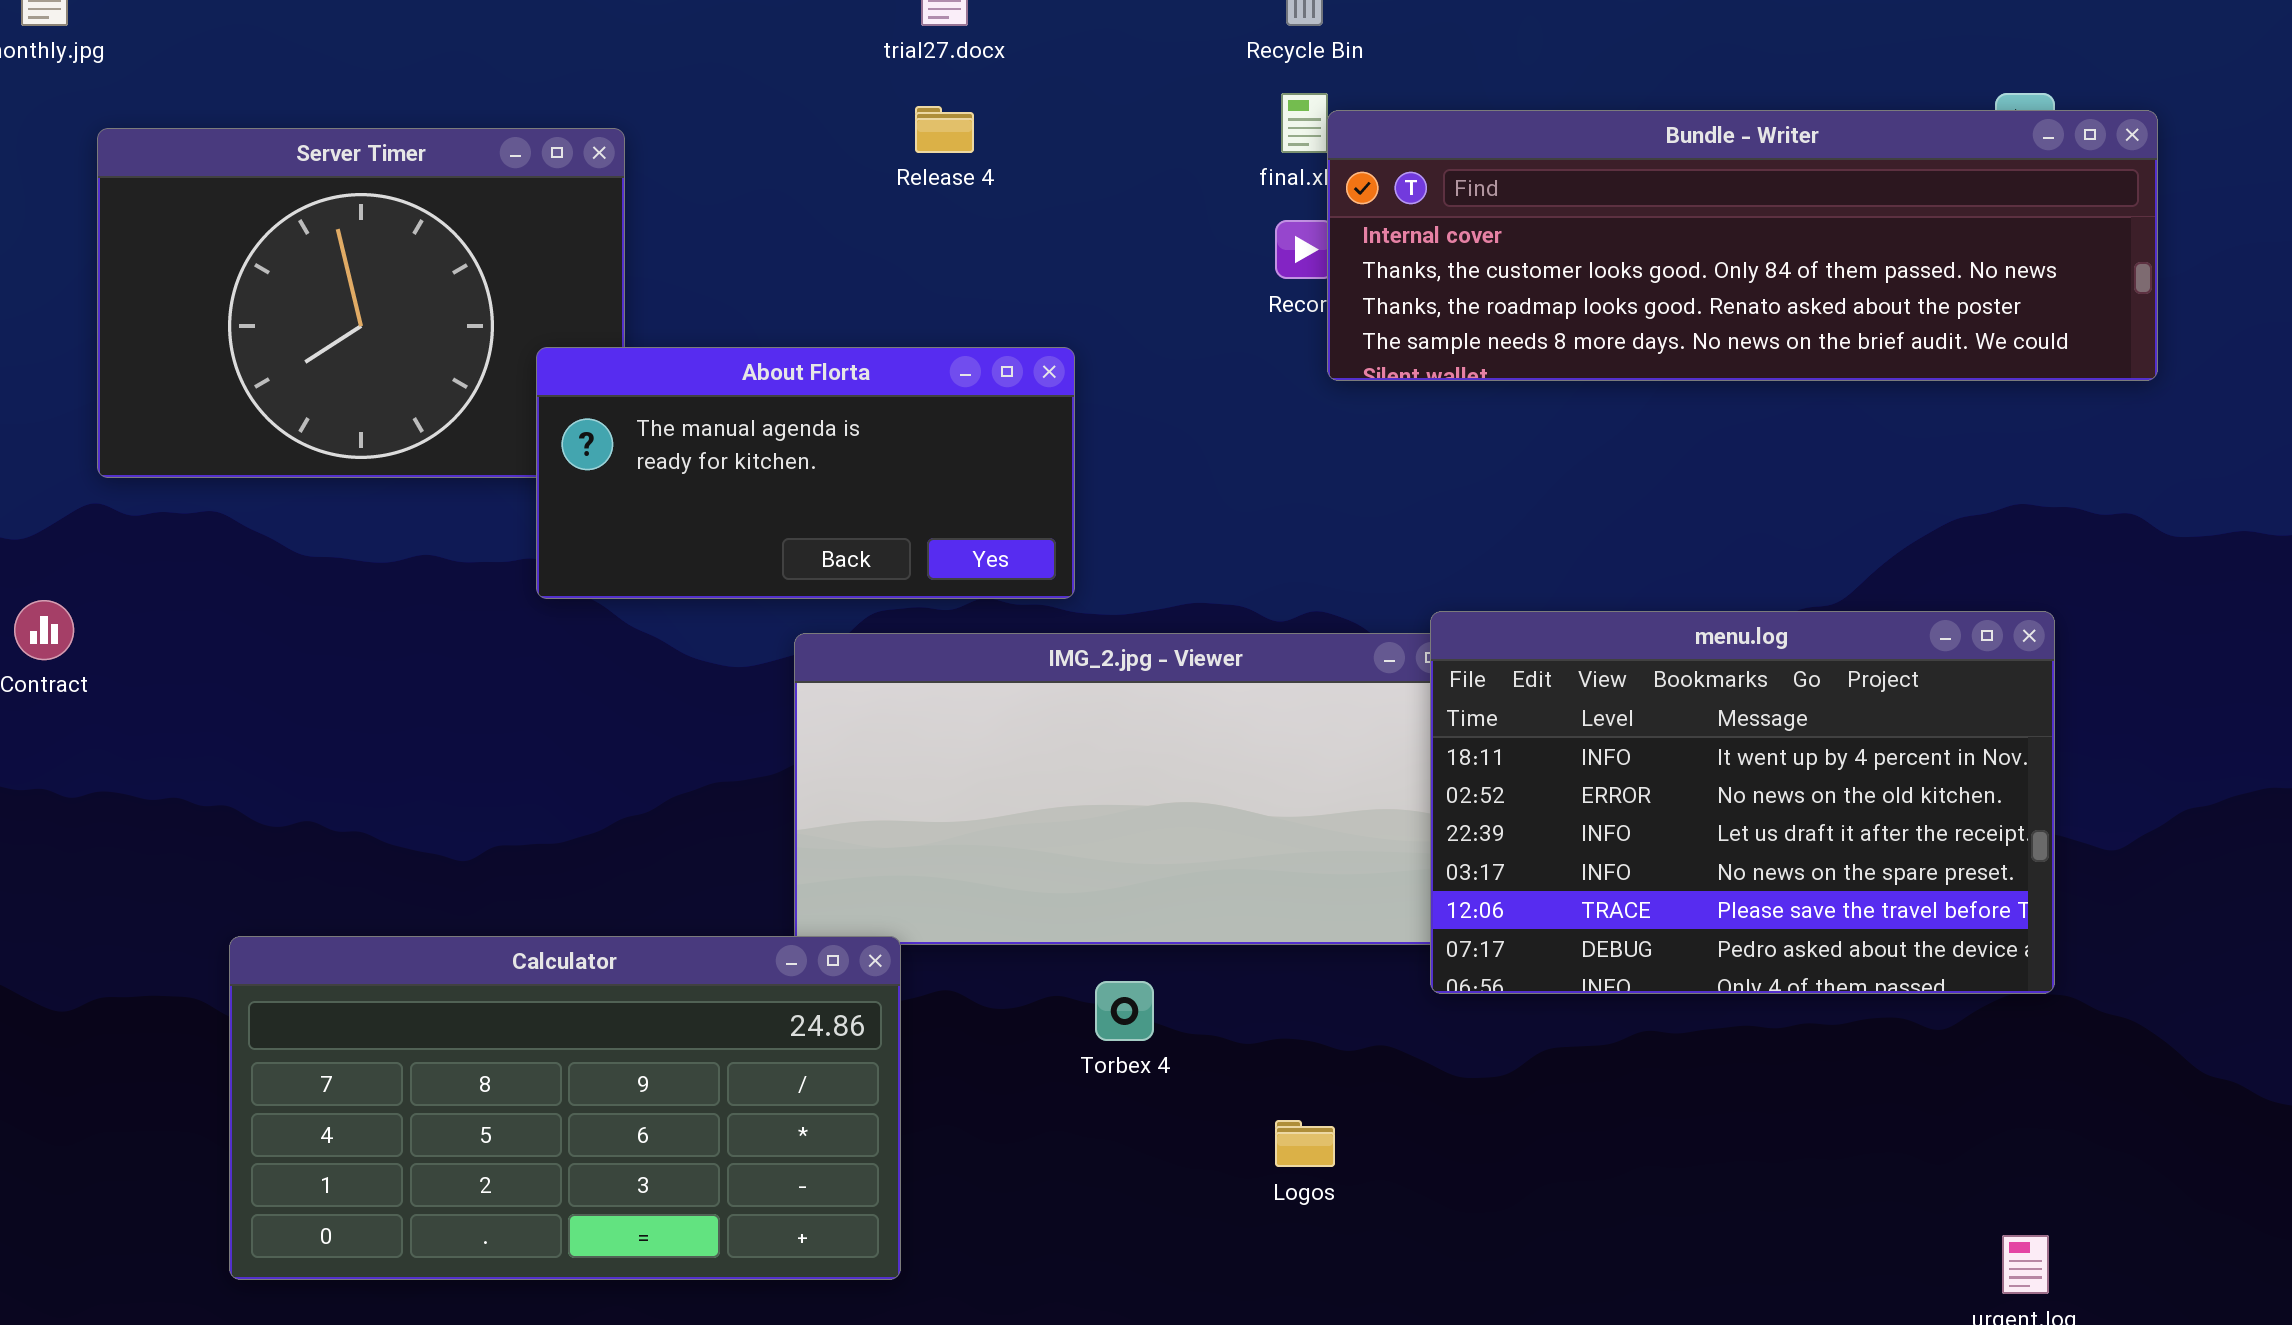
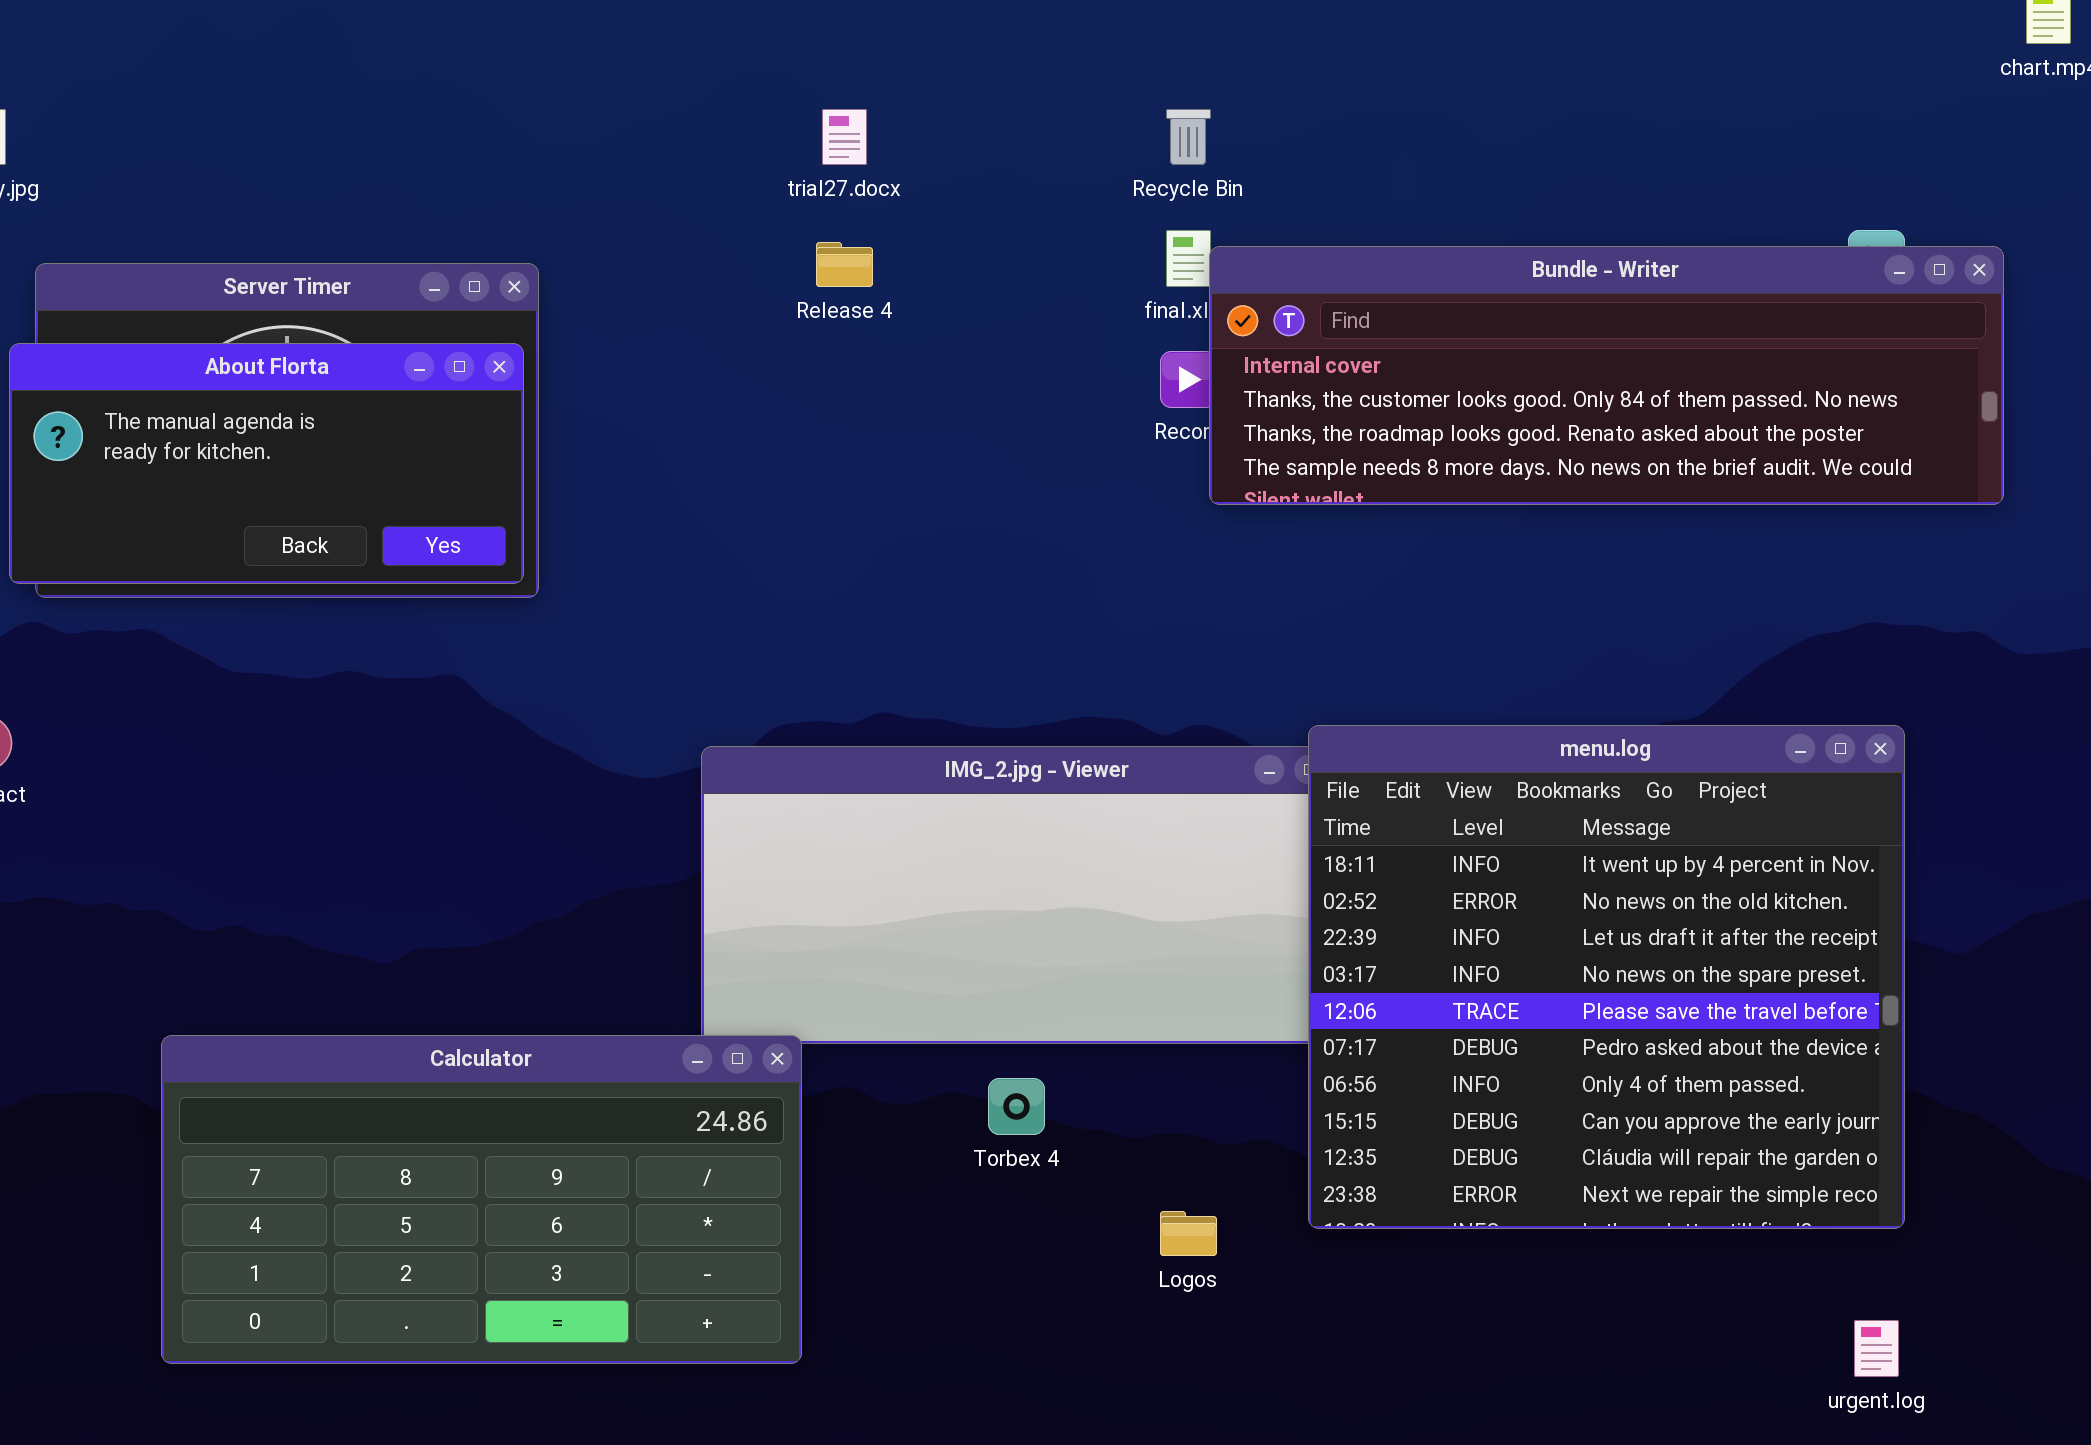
About Florta: [536,347,1075,599] -> [9,343,524,584], moved
menu.log: [1430,611,2055,994] -> [1308,725,1905,1229], resized

